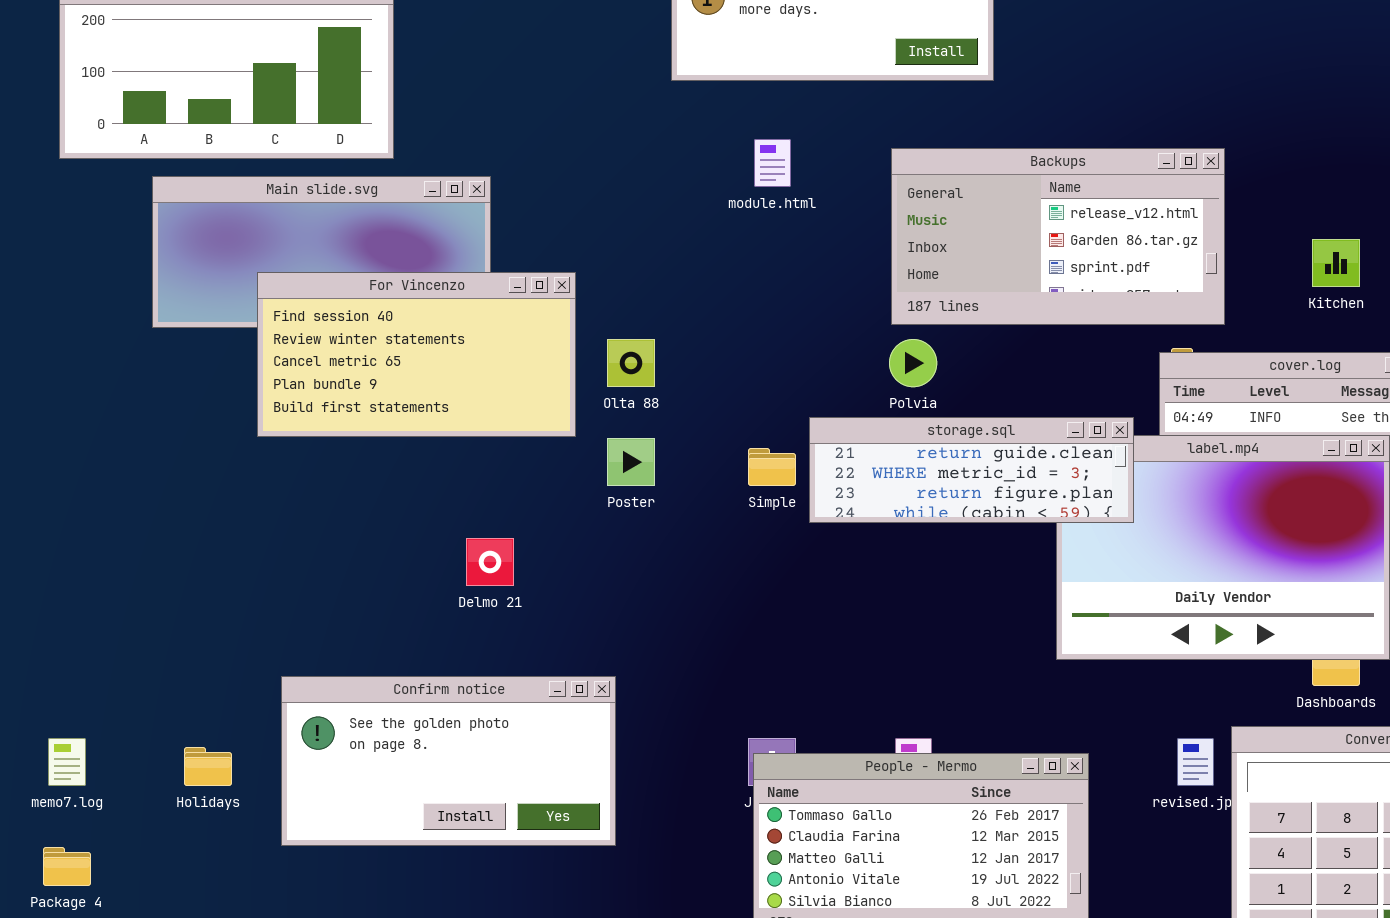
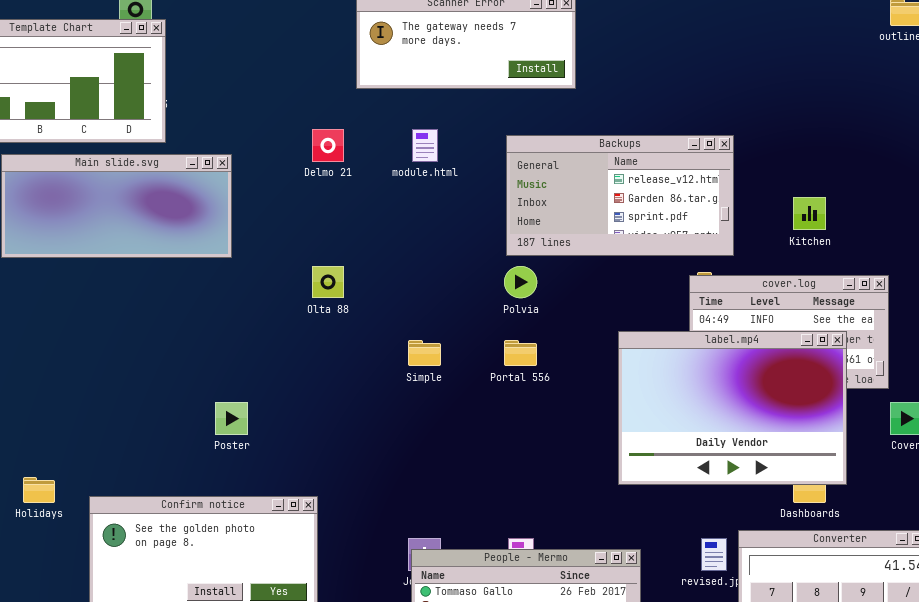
For Vincenzo: [257,272,576,437] -> none, closed
storage.sql: [809,417,1134,523] -> none, closed
Poster: [607,438,655,486] -> [215,402,248,435], moved
Delmo 21: [466,538,514,586] -> [312,129,344,162], moved
Holidays: [184,747,232,786] -> [23,477,55,503], moved

